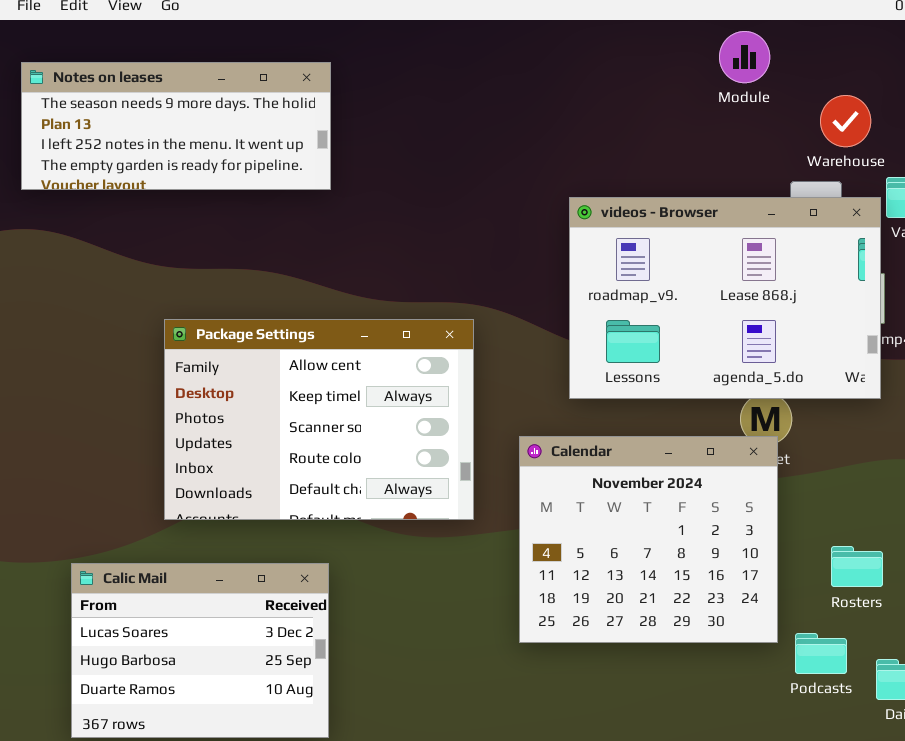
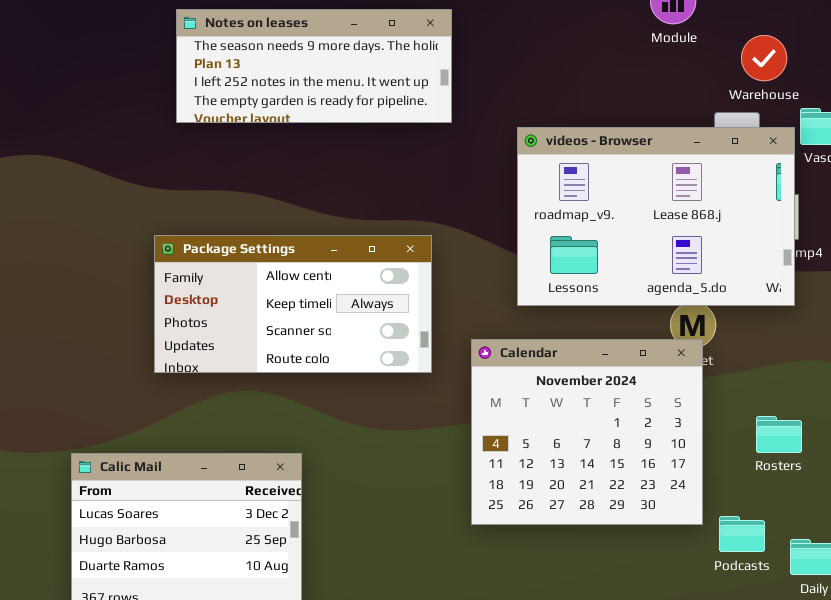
Notes on leases: [21,62,331,190] -> [176,9,452,123], moved
Package Settings: [164,319,474,520] -> [154,235,432,373], resized
Rosters: [831,546,883,587] -> [756,416,802,453], moved

